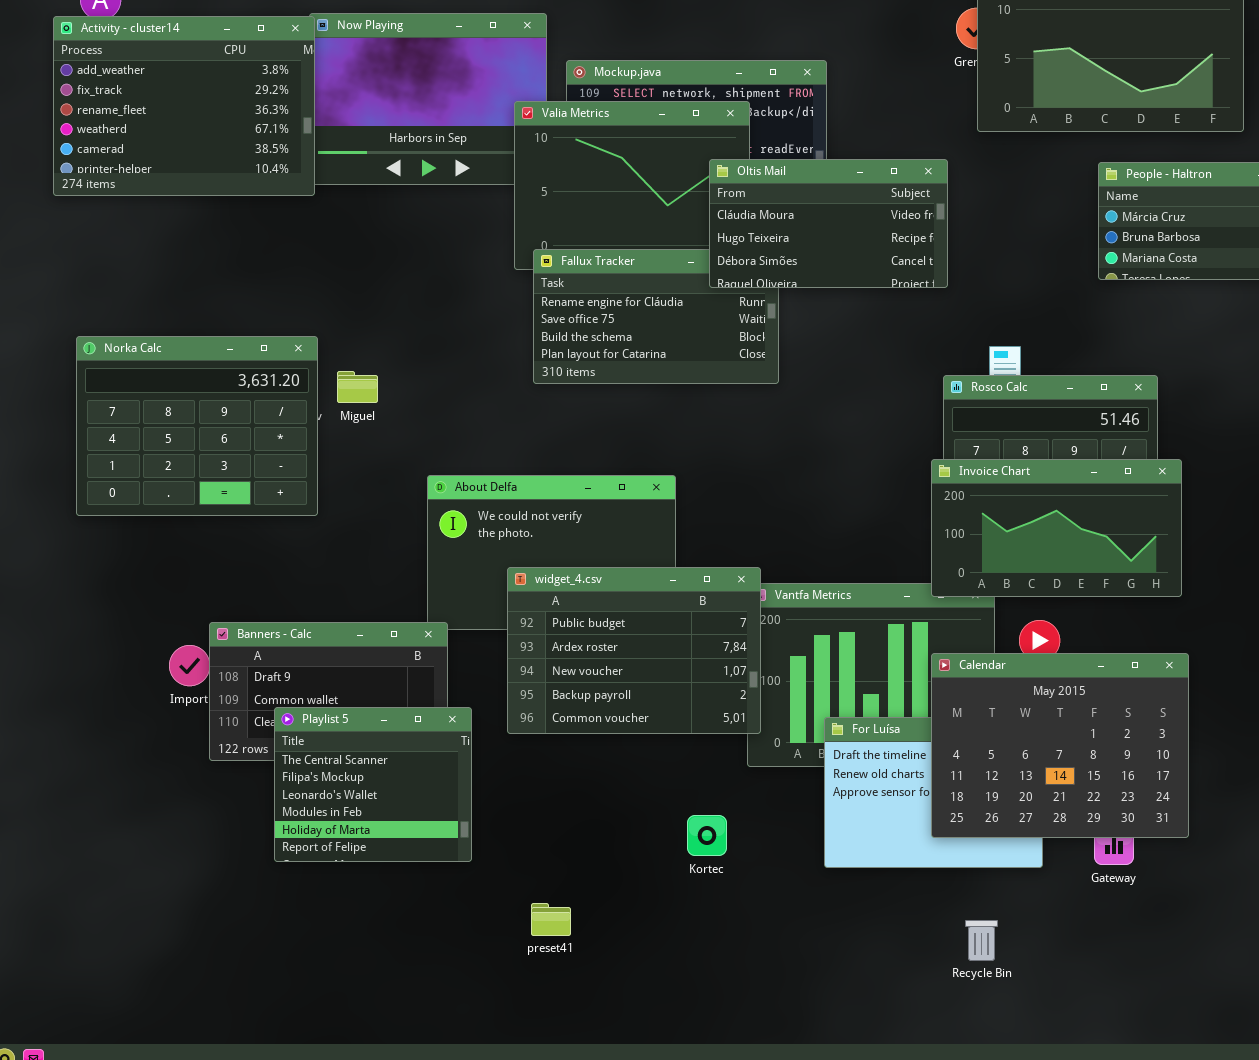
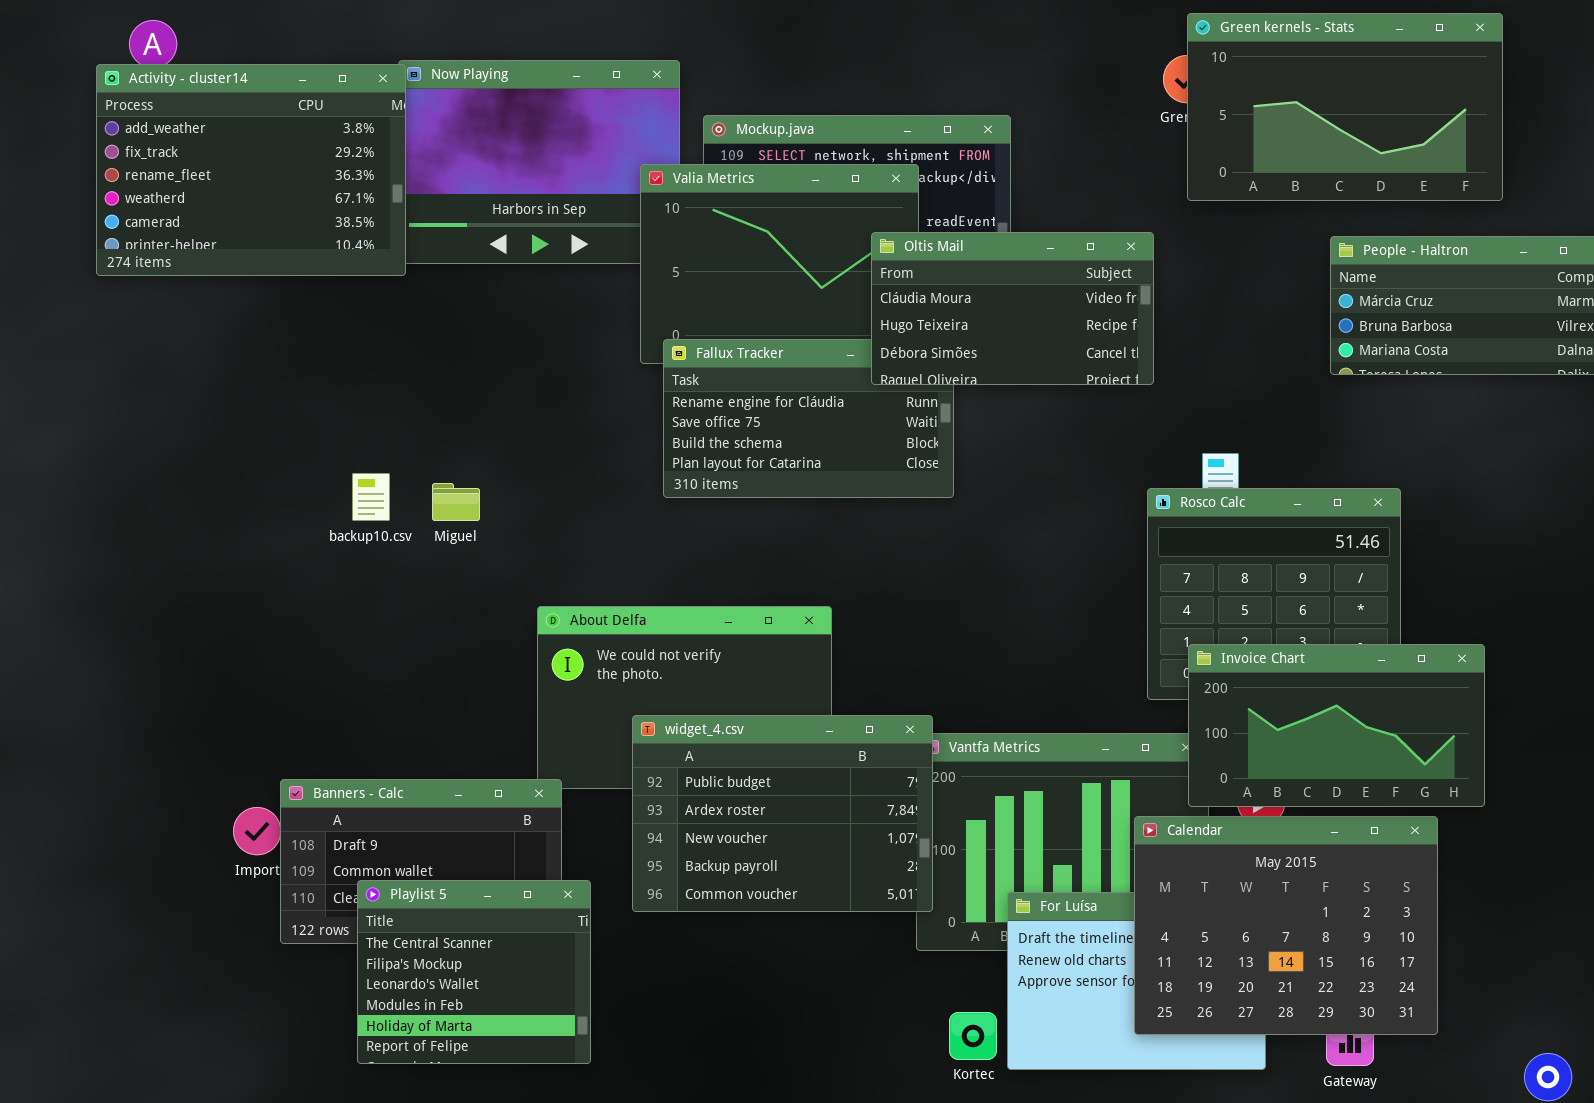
Norka Calc: [76,336,318,516] -> none, closed
Invoice Chart: [931,459,1182,597] -> [1188,644,1485,807], moved
Kortec: [687,815,727,856] -> [949,1012,997,1060], moved

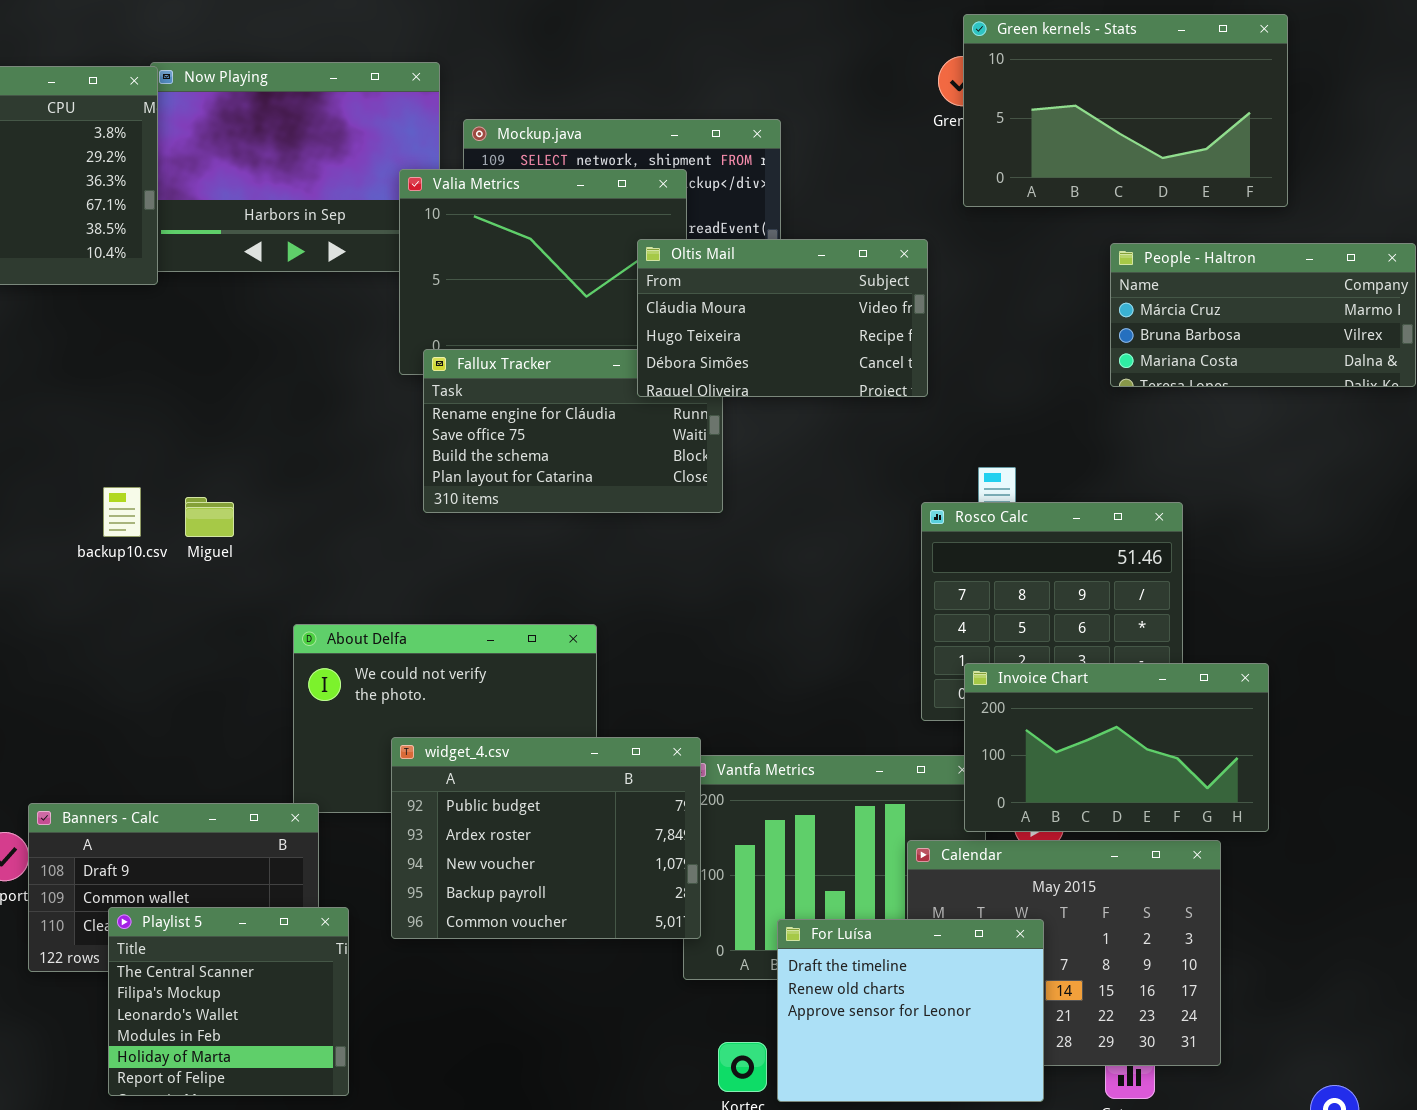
For Luísa: [1007,892,1266,1070] -> [777,919,1044,1102], raised

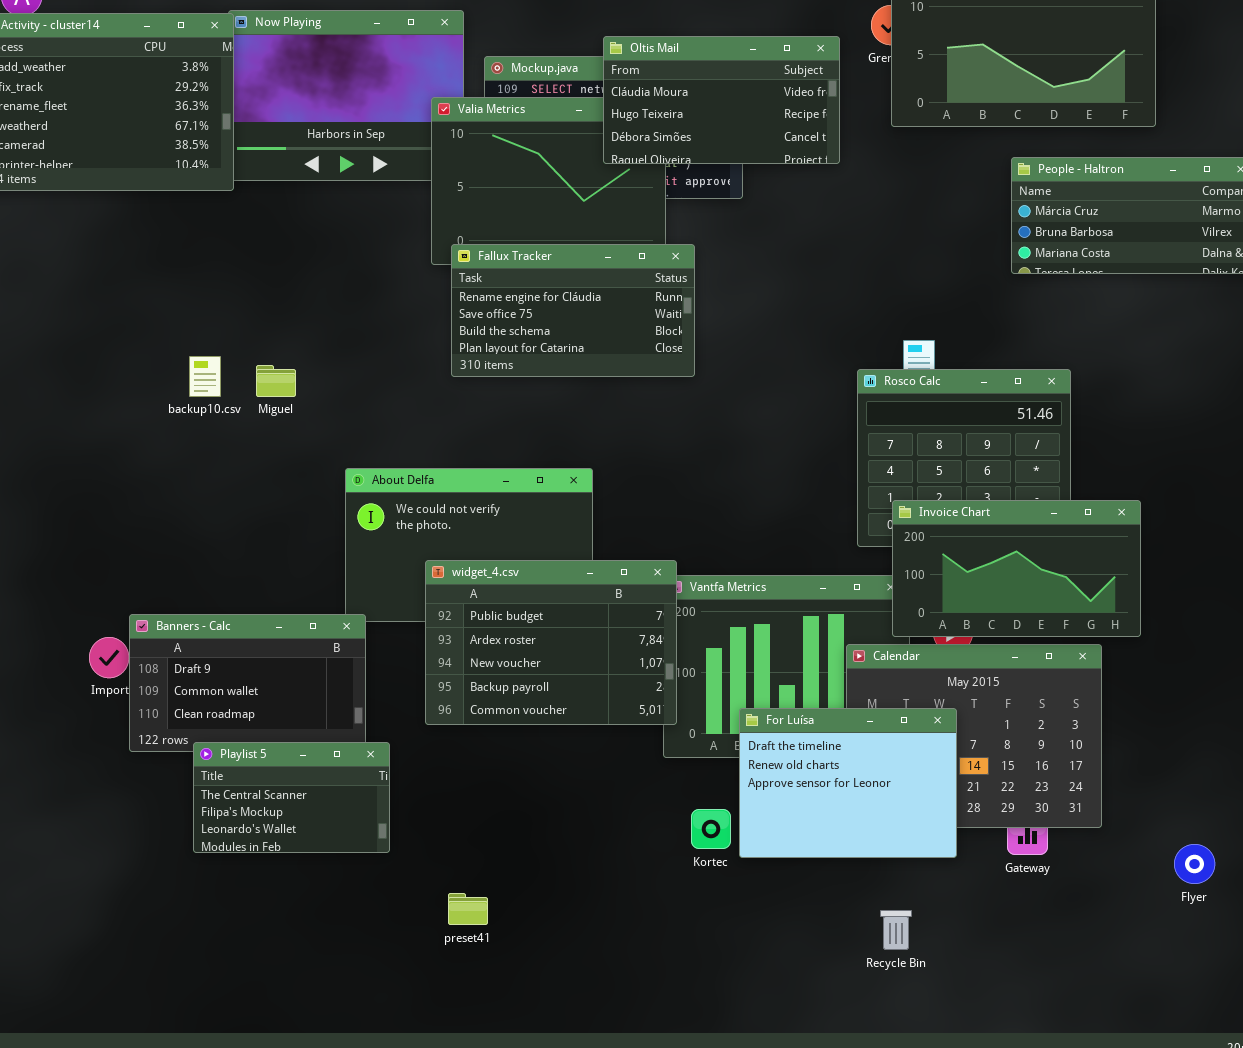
Oltis Mail: [637,239,928,397] -> [603,36,840,164], moved
Playlist 5: [108,907,349,1096] -> [193,742,390,853], resized

